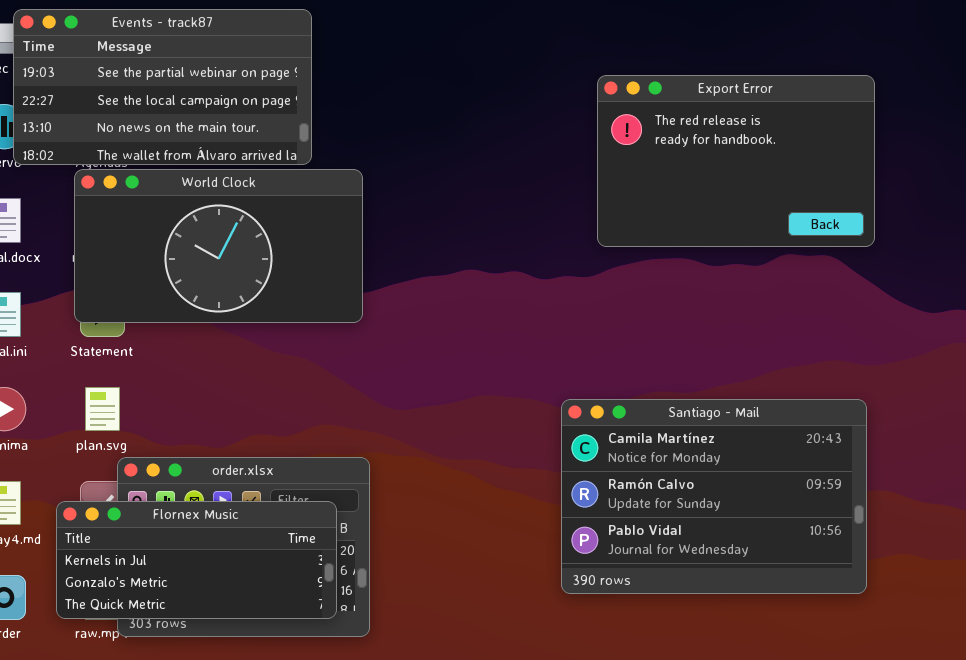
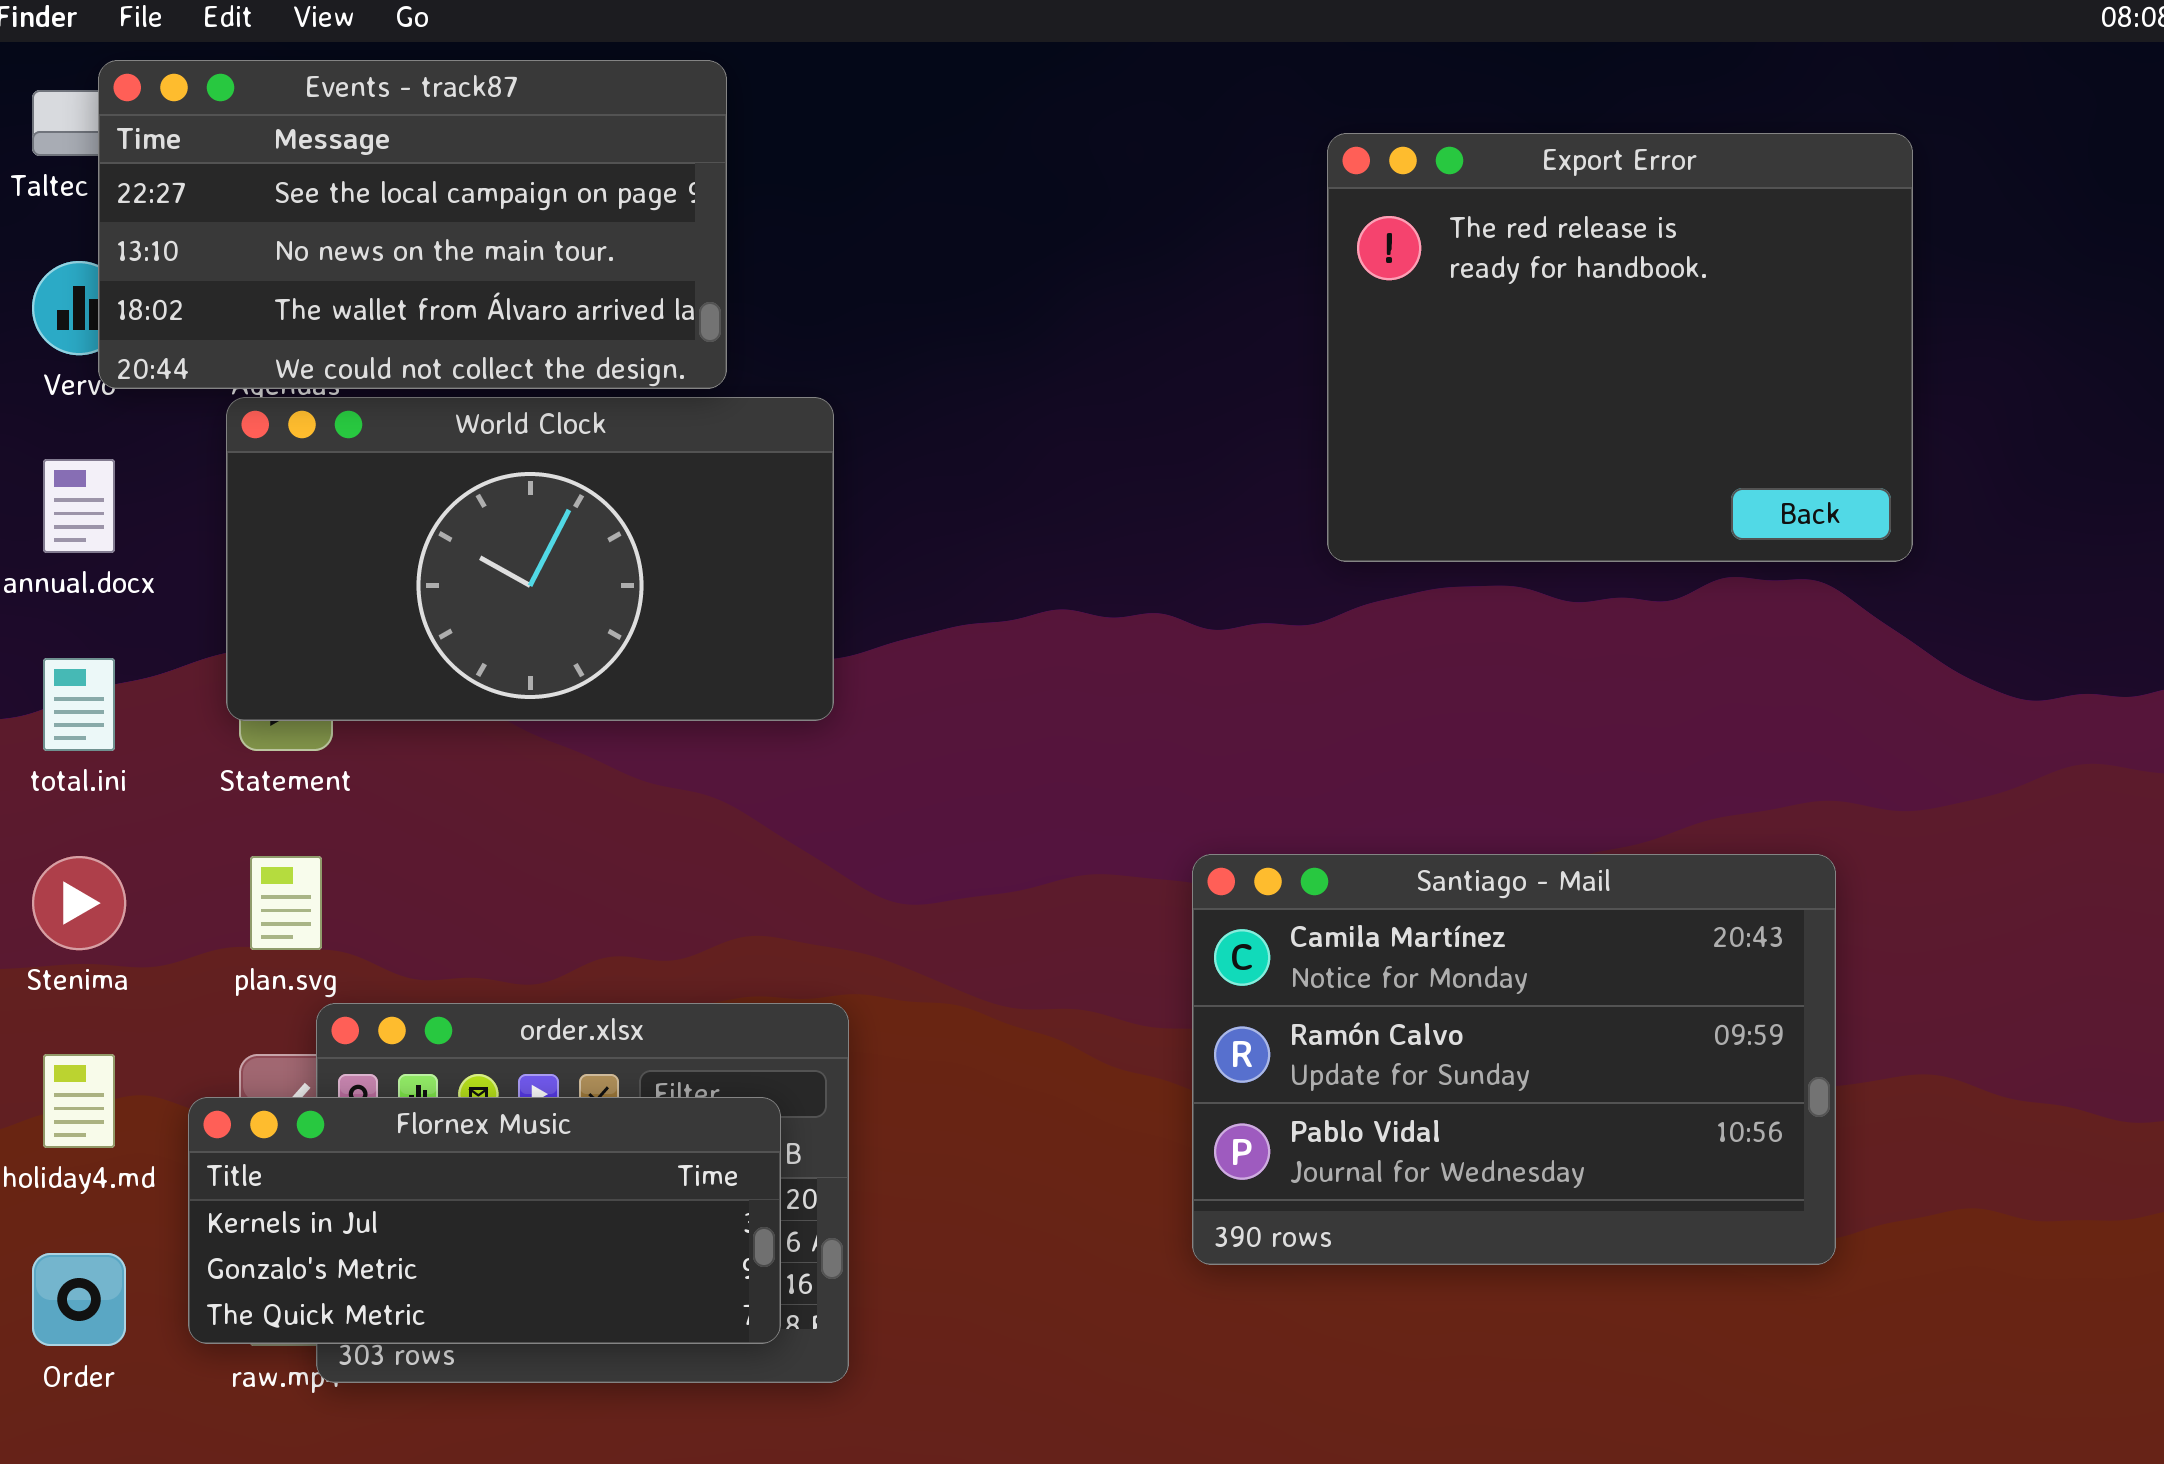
Events - track87: [13,9,312,165] -> [98,60,727,389], scrolled down 1 row
Export Error: [597,75,875,247] -> [1327,133,1913,562], resized
Santiago - Mail: [561,399,867,594] -> [1192,854,1836,1265], moved

